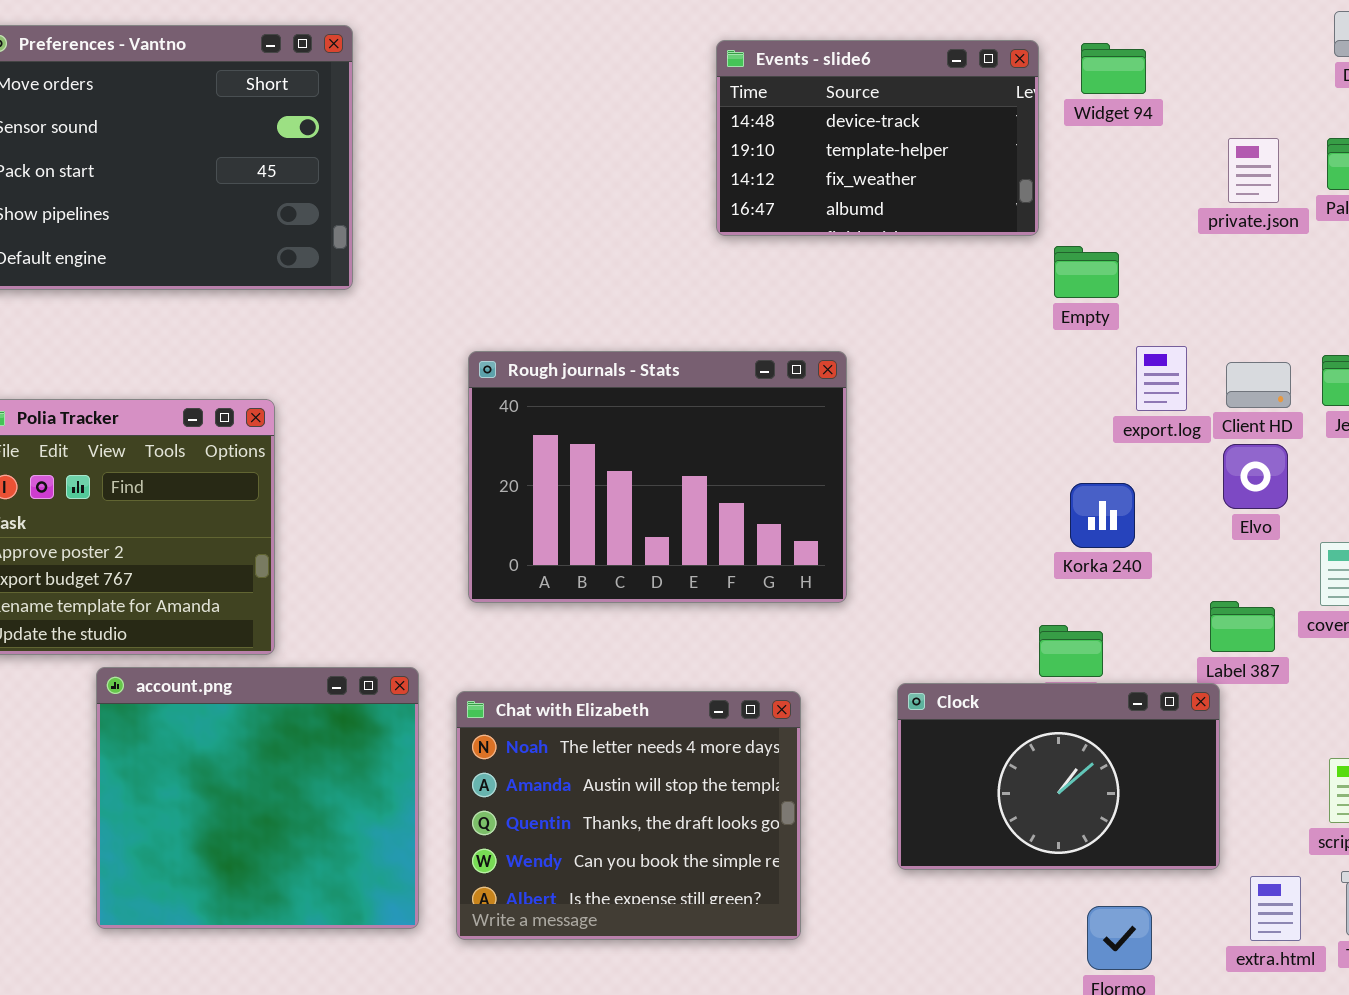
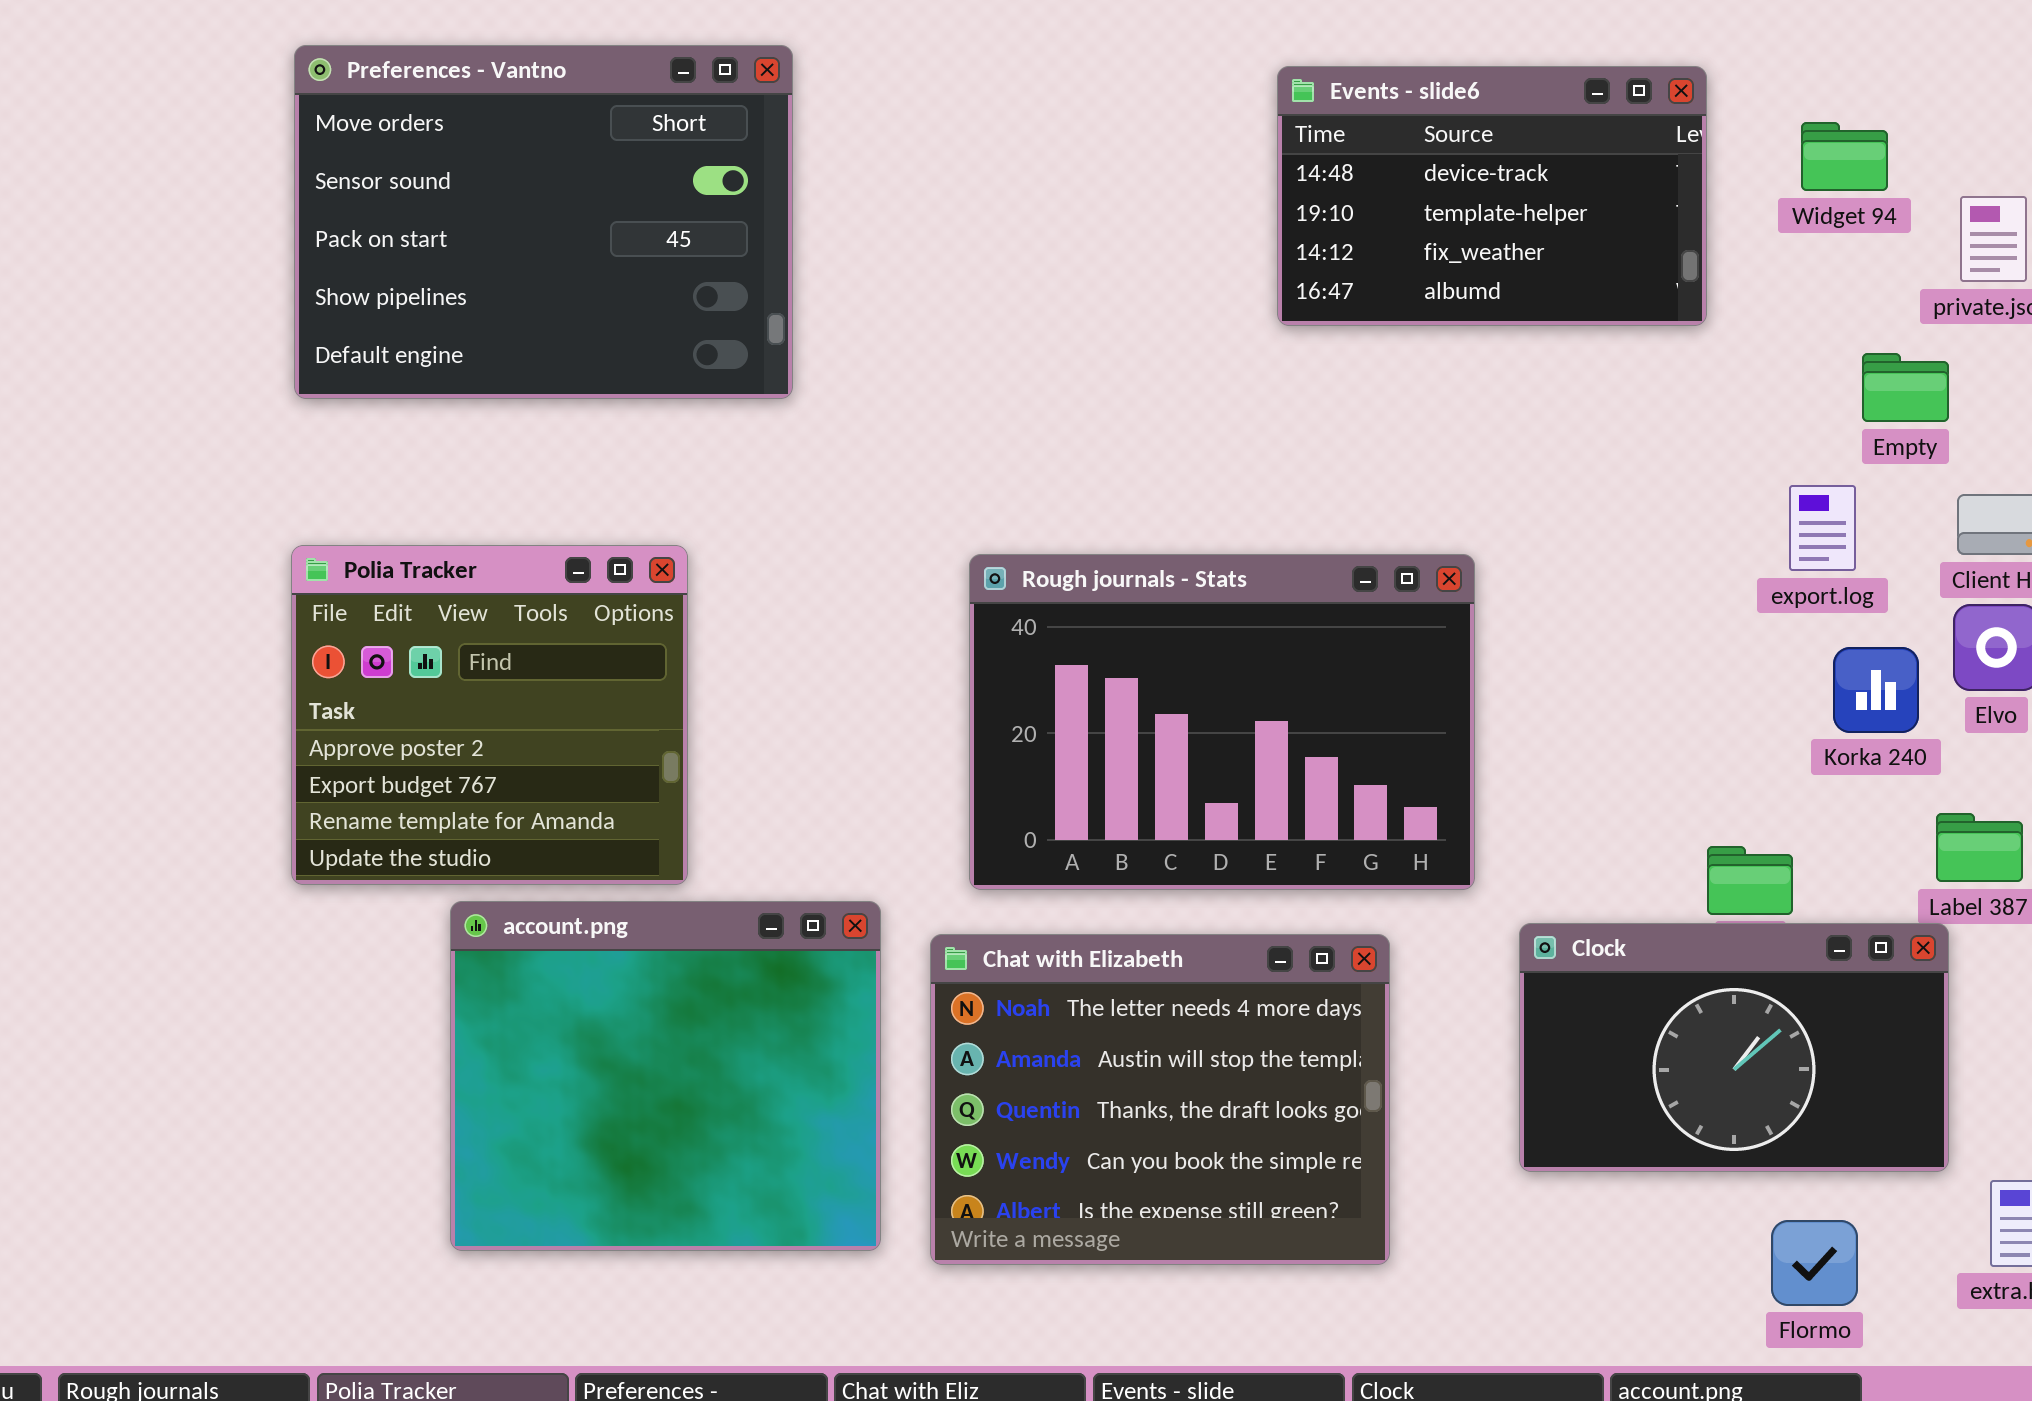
Widget 94: [1081,43,1146,94] -> [1801,122,1888,191], moved
Empty: [1054,246,1119,298] -> [1862,353,1949,422], moved
export.log: [1136,346,1187,411] -> [1789,485,1856,571], moved
Rough journals - Stats: [468,351,847,603] -> [969,554,1475,890], moved
Korka 240: [1070,483,1135,548] -> [1833,647,1919,733], moved

